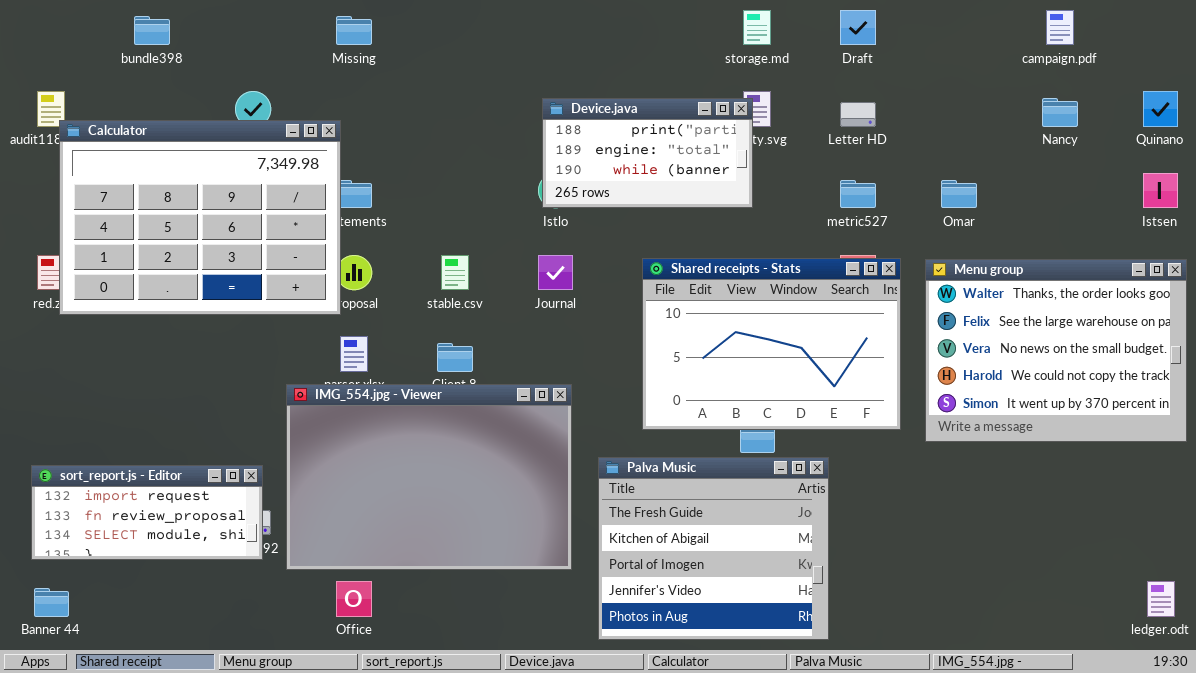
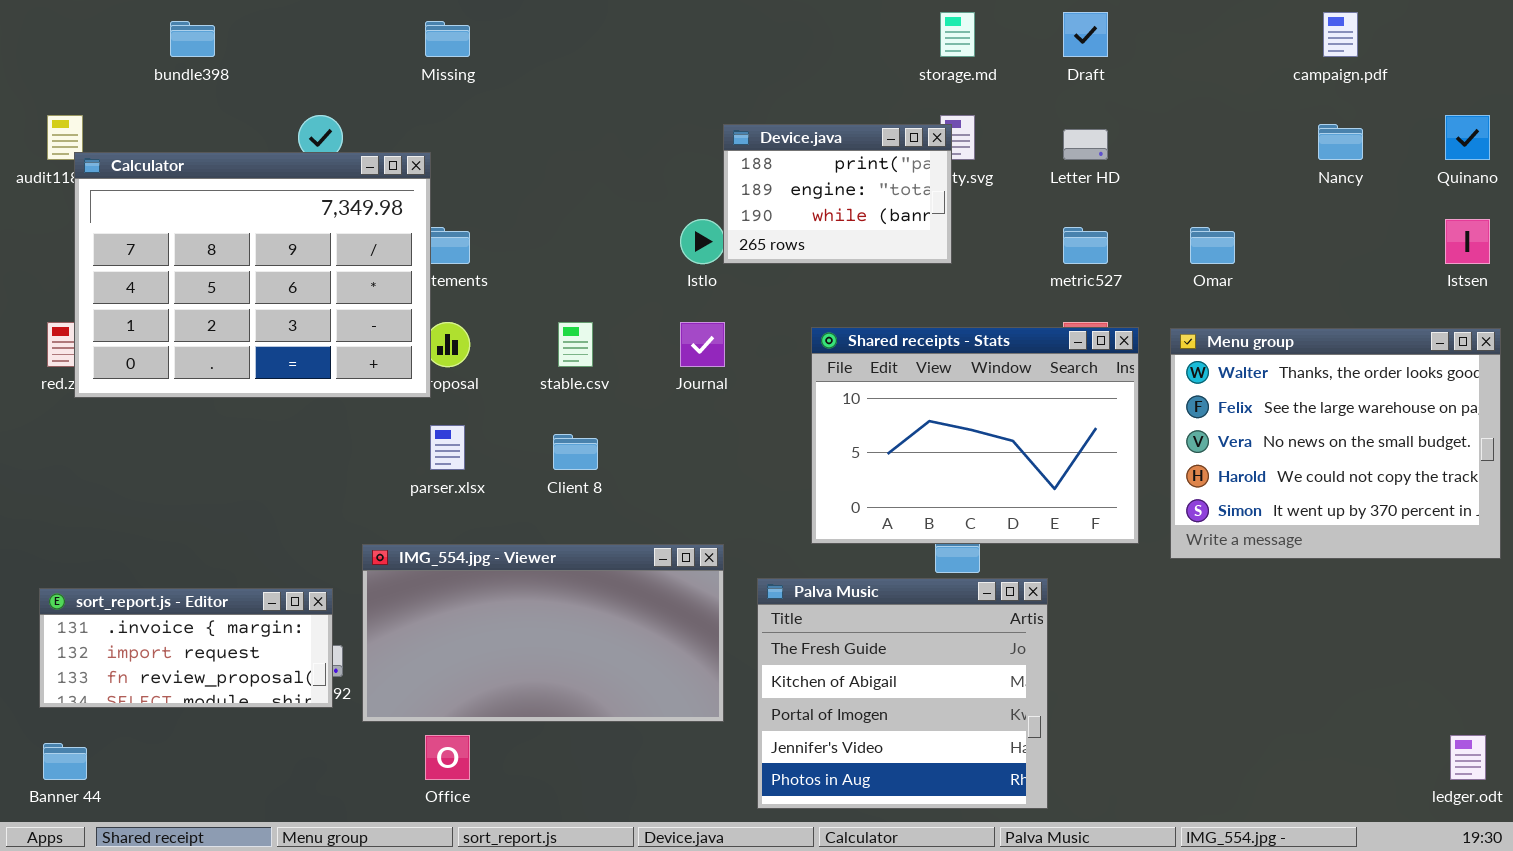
Device.java: [542,98,753,208] -> [723,124,952,264], resized
IMG_554.jpg - Viewer: [286,384,572,570] -> [362,544,724,722], resized
sort_report.js - Editor: [31,465,263,560] -> [39,588,333,708], scrolled up 1 row

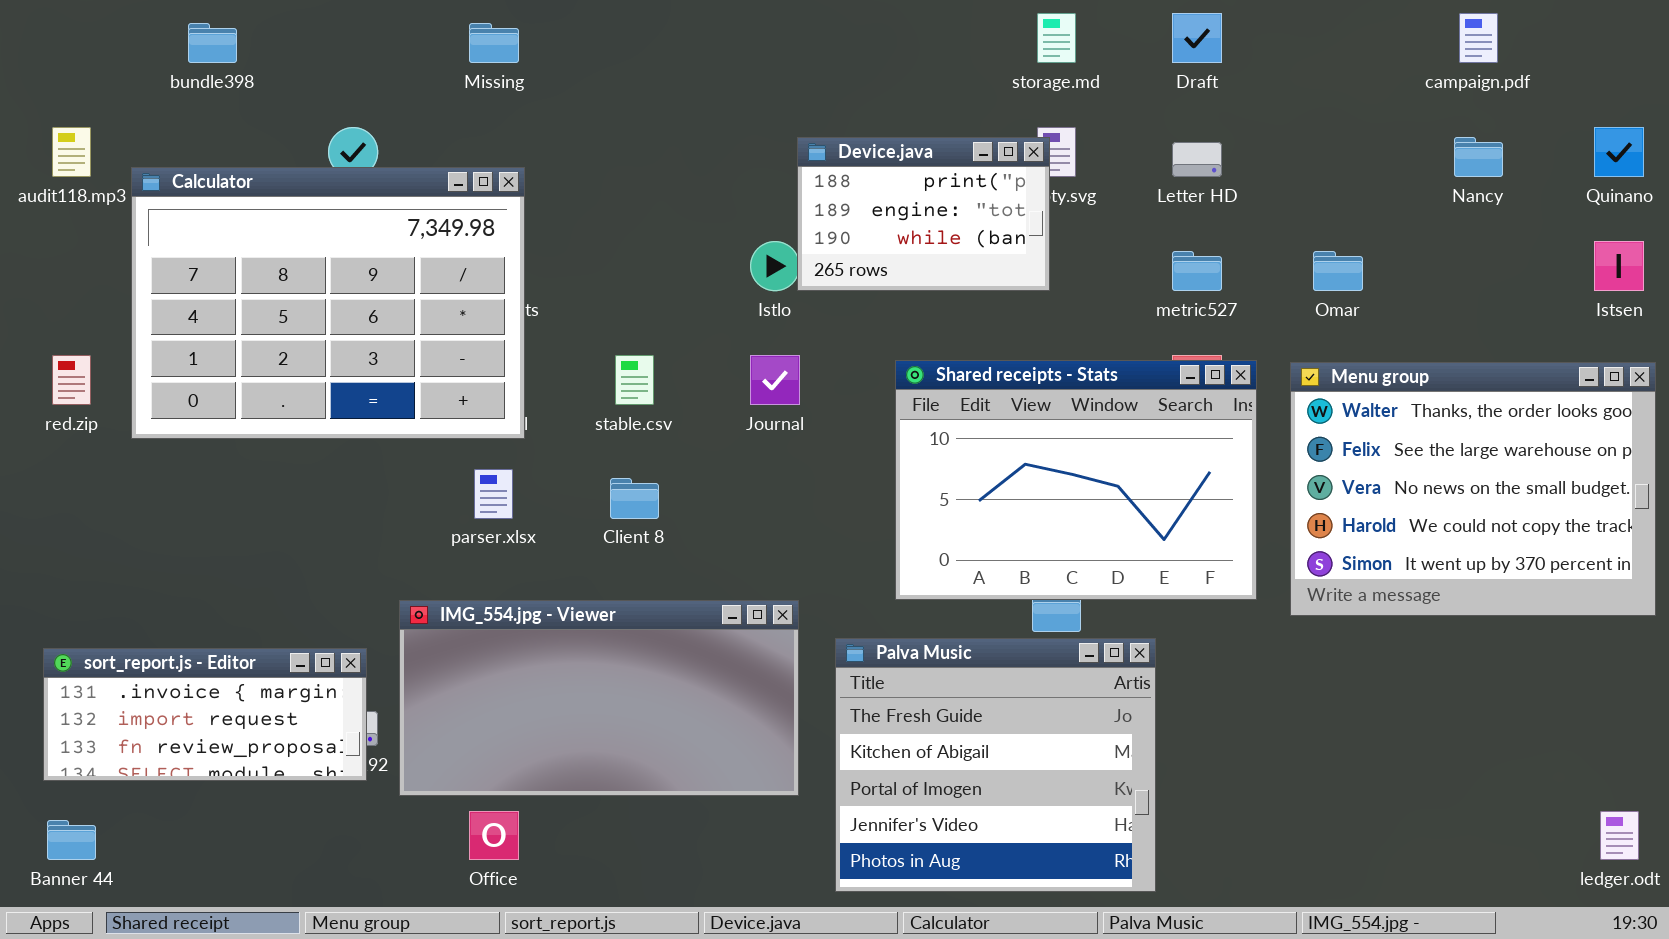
Calculator: [74,152,431,398] -> [131,167,525,439], moved

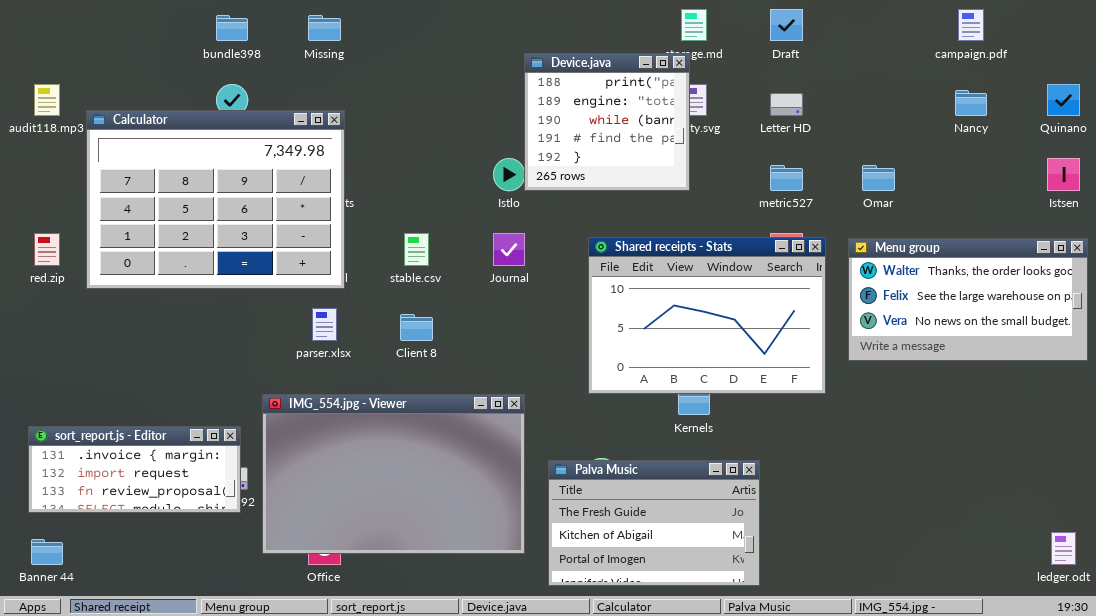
bundle398: [188,23,237,63] -> [216,15,248,41], moved
Device.java: [797,137,1050,291] -> [524,53,690,191], resized
Menu group: [1290,362,1656,616] -> [848,238,1088,361], resized
IMG_554.jpg - Viewer: [399,600,799,796] -> [262,394,525,554], resized
Palva Music: [835,638,1156,892] -> [548,460,760,586], resized

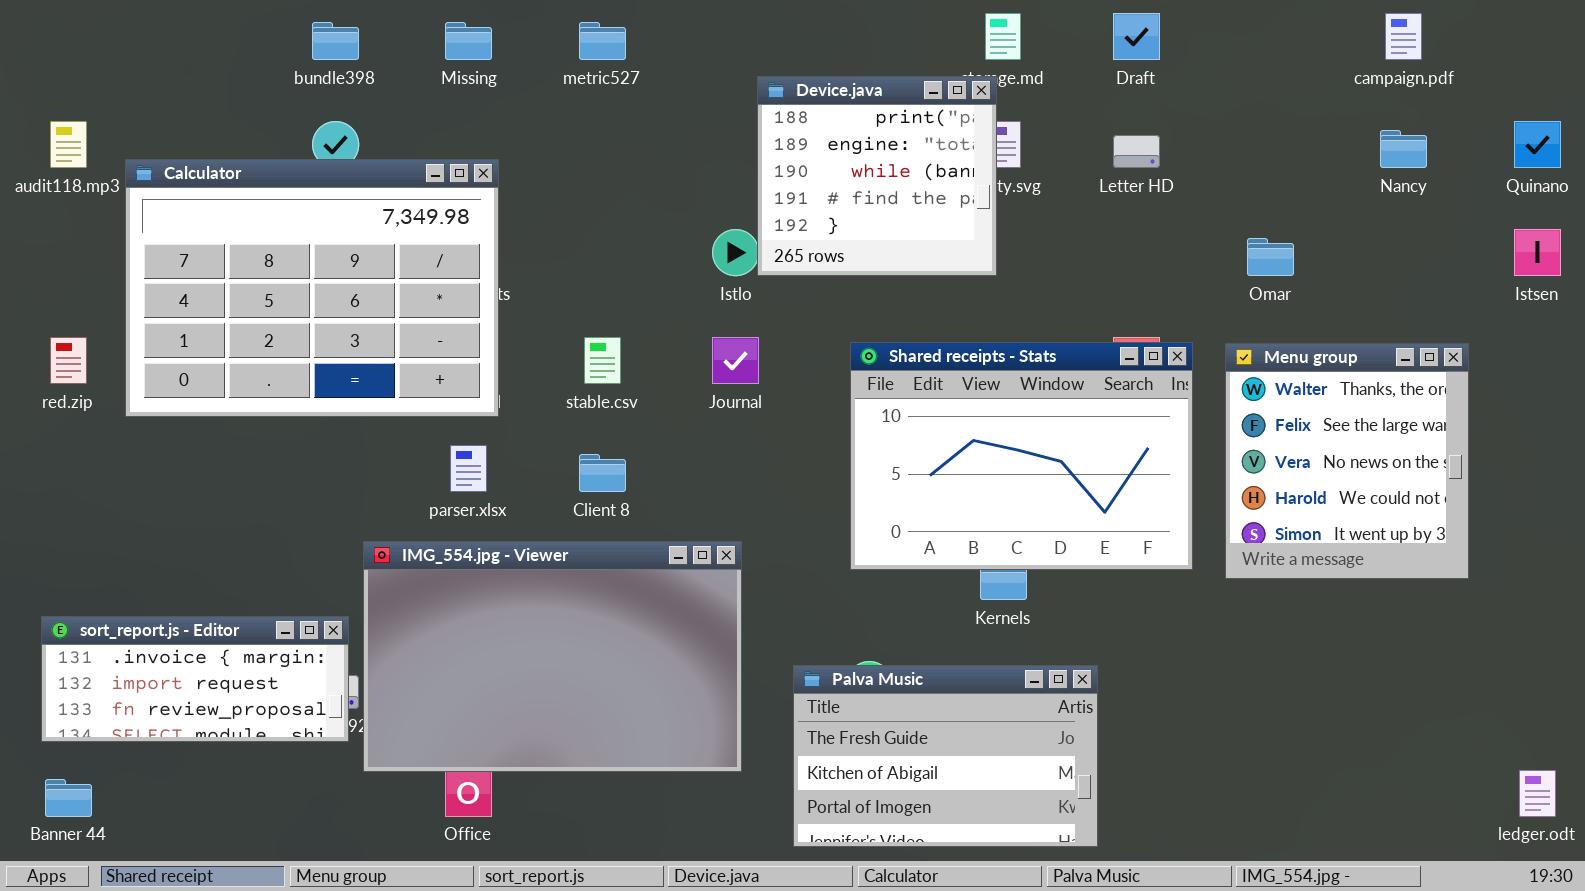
metric527: [770,165,803,191] -> [579,22,626,60], moved
Menu group: [848,238,1088,361] -> [1225,343,1469,579], resized
IMG_554.jpg - Viewer: [262,394,525,554] -> [363,541,742,772], moved

